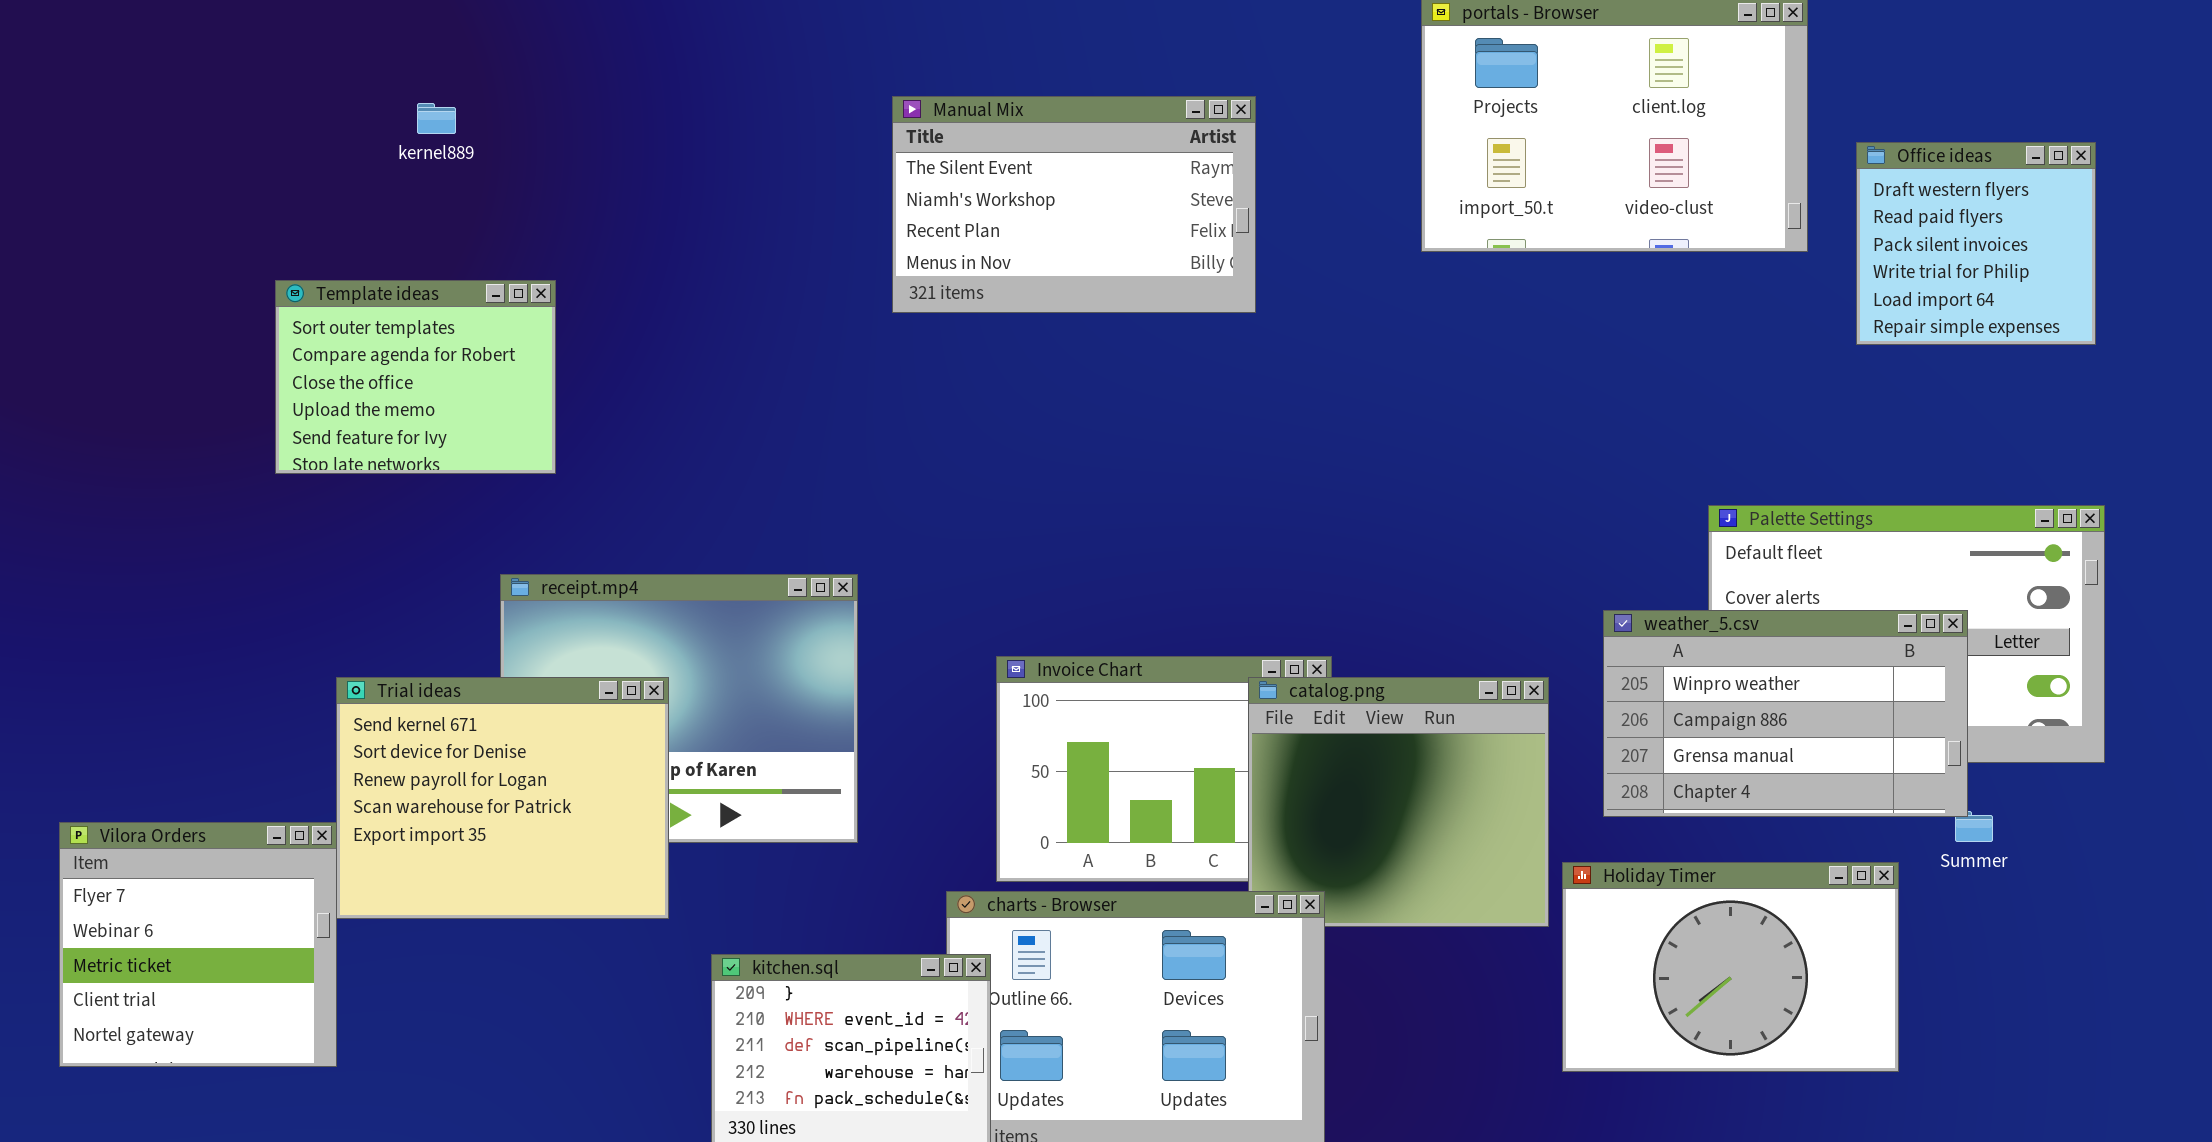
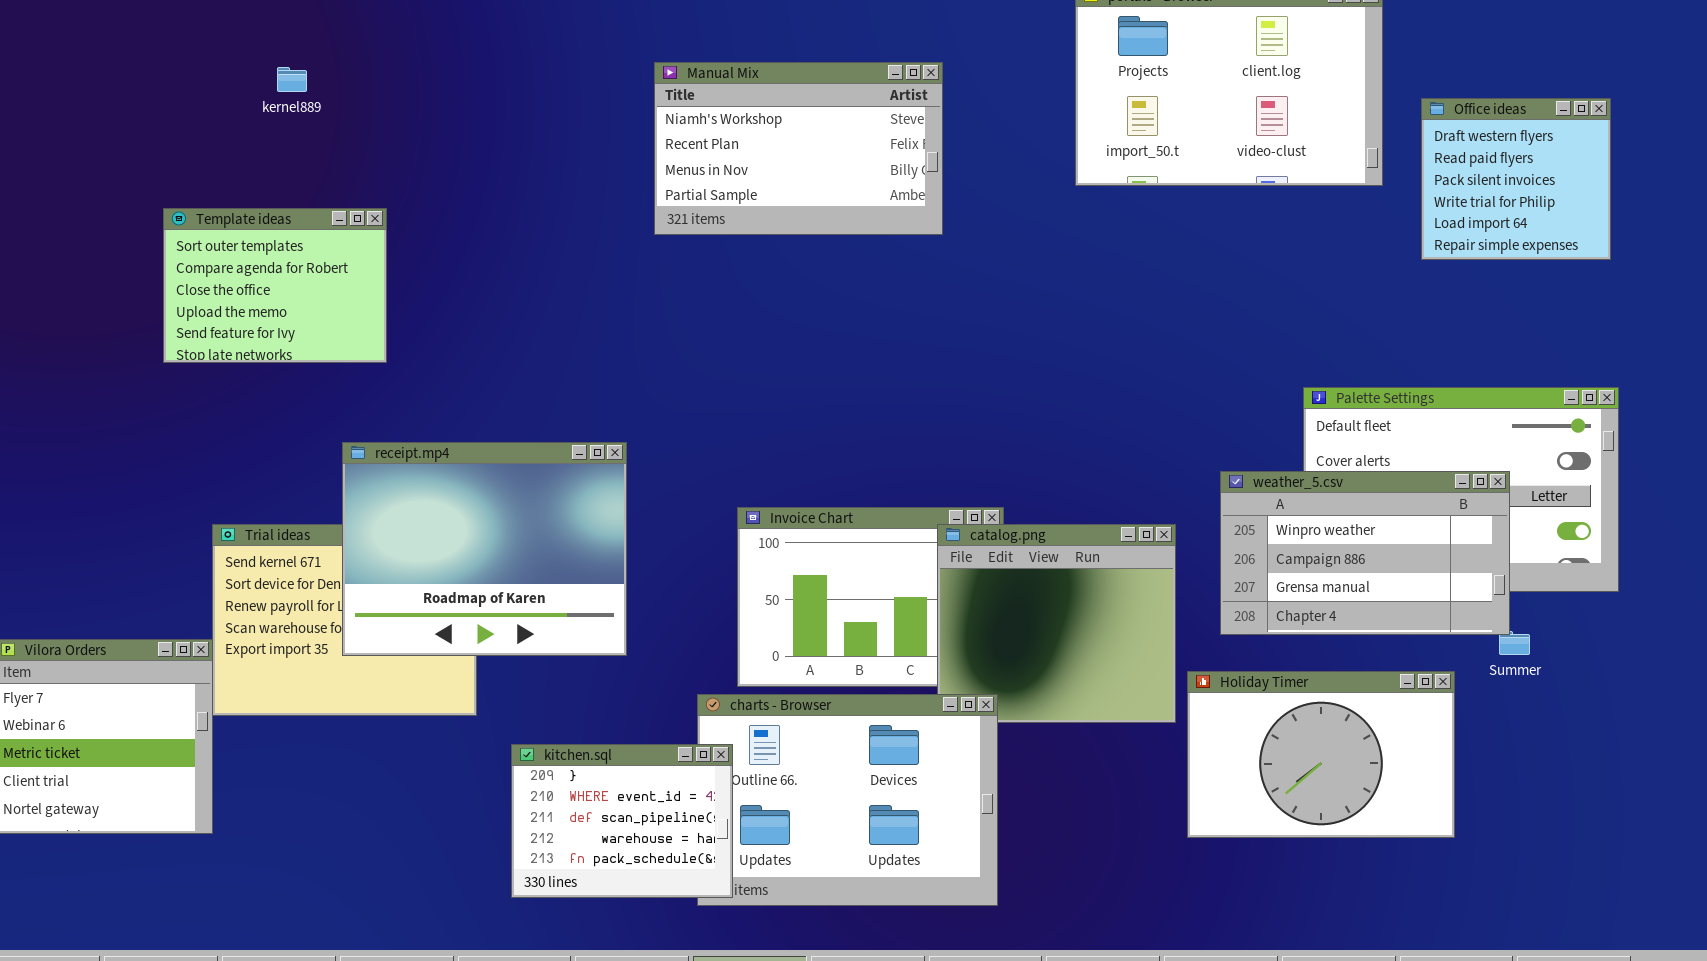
Manual Mix: [892,96,1256,313] -> [654,62,943,235], scrolled down 1 row
receipt.mp4: [500,574,858,843] -> [342,442,627,656], raised

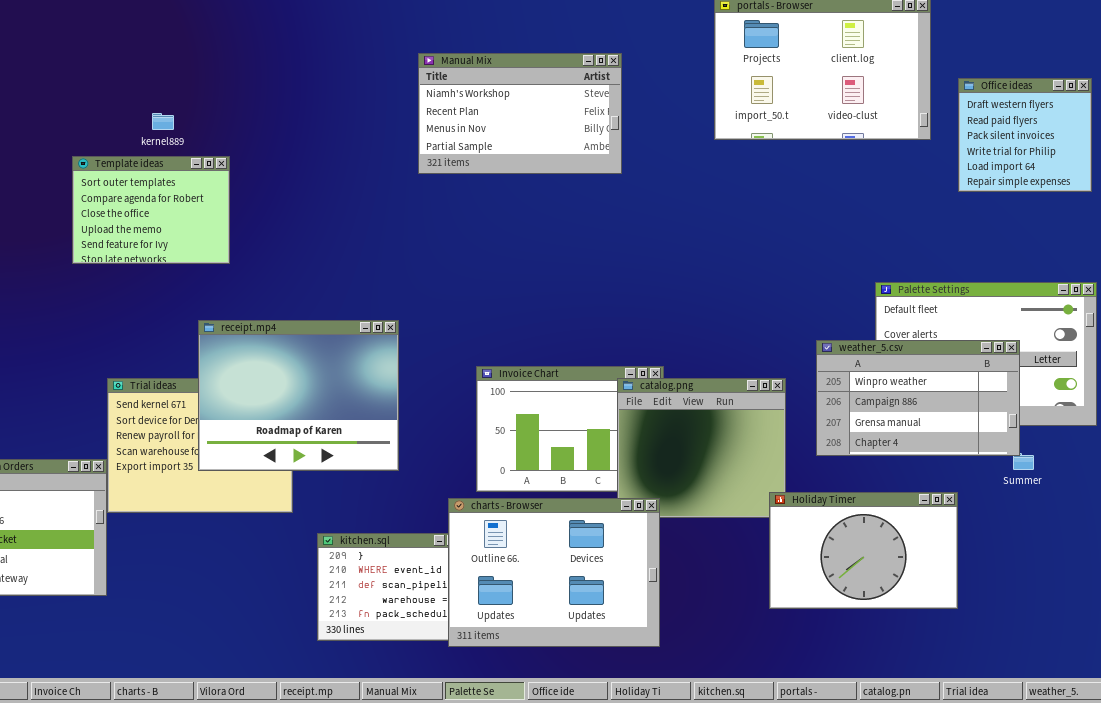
kernel889: [277,67,307,92] -> [152,113,174,130], moved
Holiday Timer: [1187,671,1455,838] -> [769,492,958,609], moved
charts - Browser: [697,694,998,906] -> [448,498,660,647], raised

